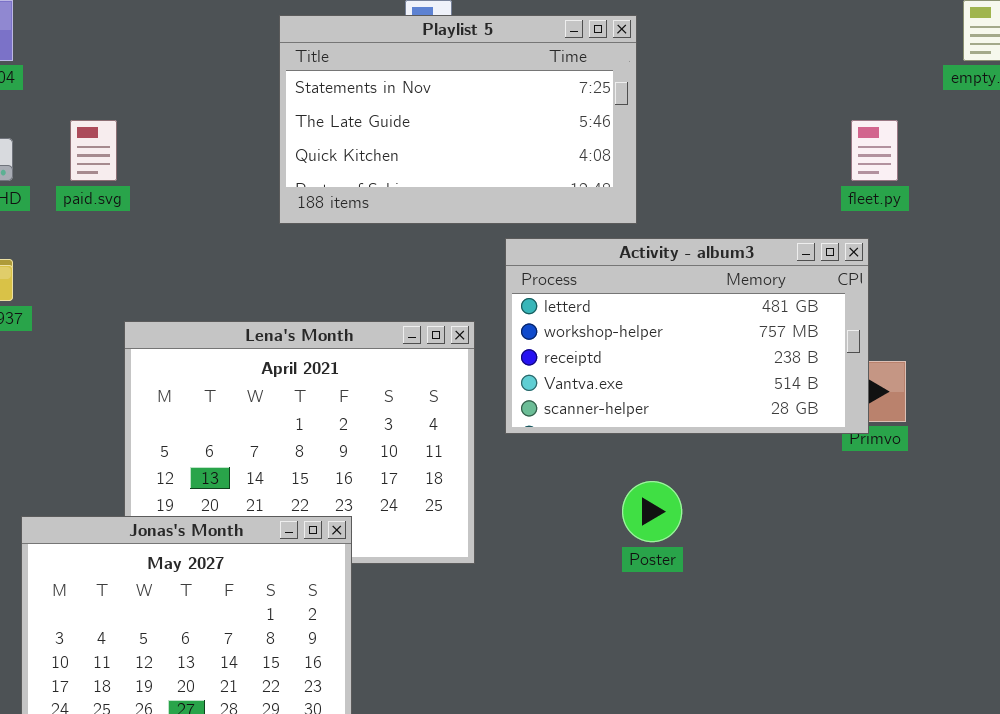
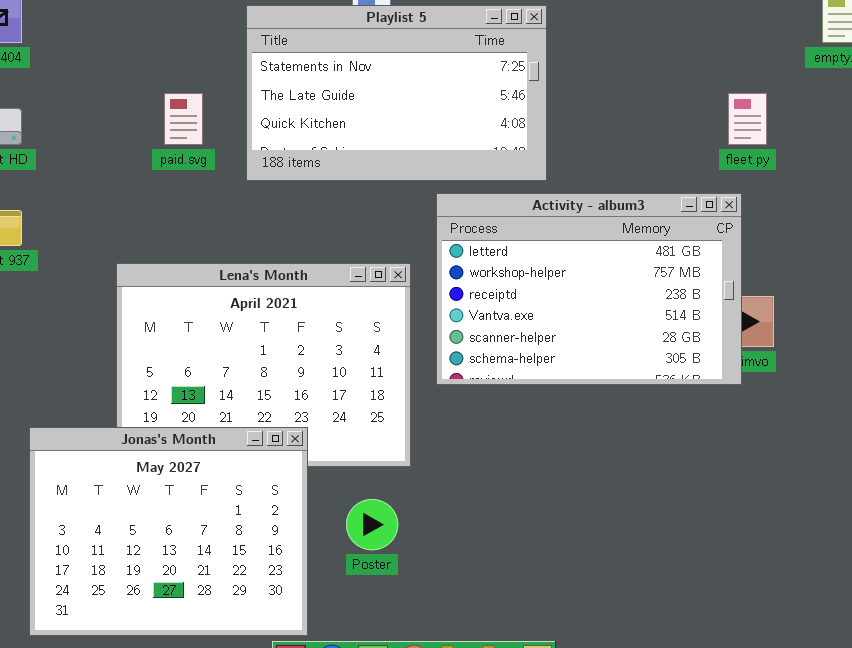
paid.svg: [70,120,117,181] -> [164,93,203,145], moved
Activity - album3: [505,238,869,434] -> [436,193,742,385], resized
Poster: [622,481,682,542] -> [346,499,398,550], moved

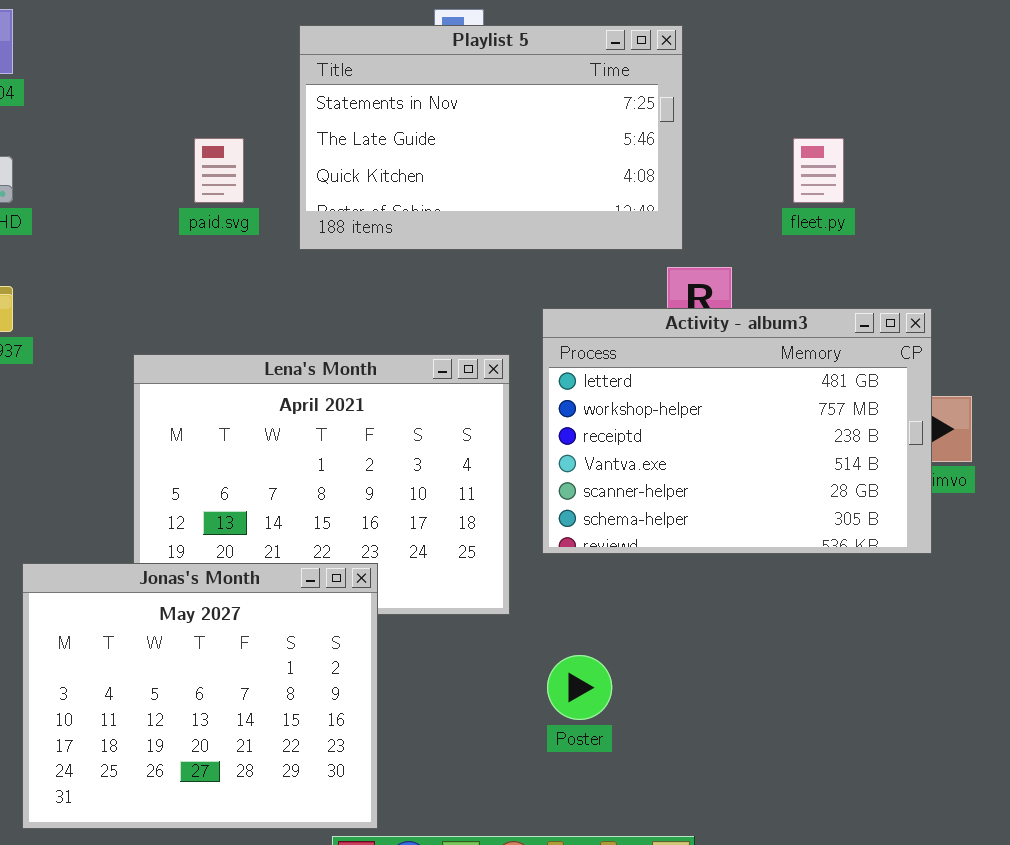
fleet.py: [728,93,767,145] -> [793,138,844,203], moved
Activity - album3: [436,193,742,385] -> [542,308,932,554], moved
Poster: [346,499,398,550] -> [547,655,612,720], moved

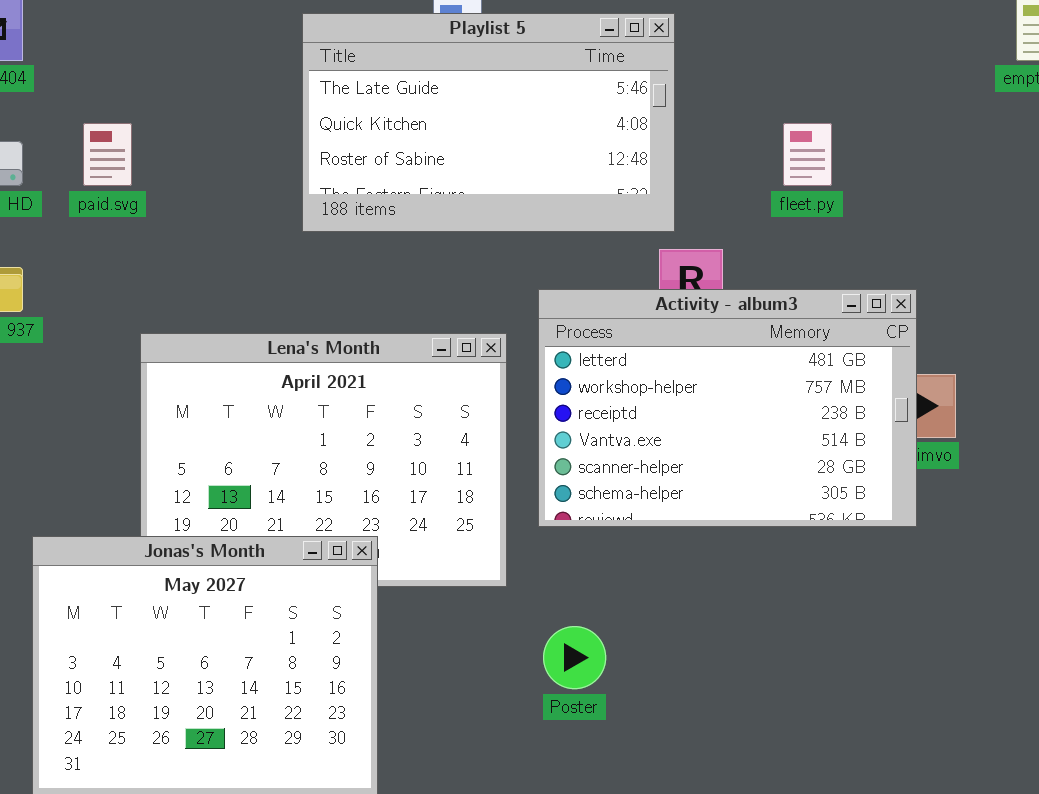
Playlist 5: [299,25,683,250] -> [302,13,675,232], scrolled down 1 row
paid.svg: [194,138,244,203] -> [83,123,132,186], moved

